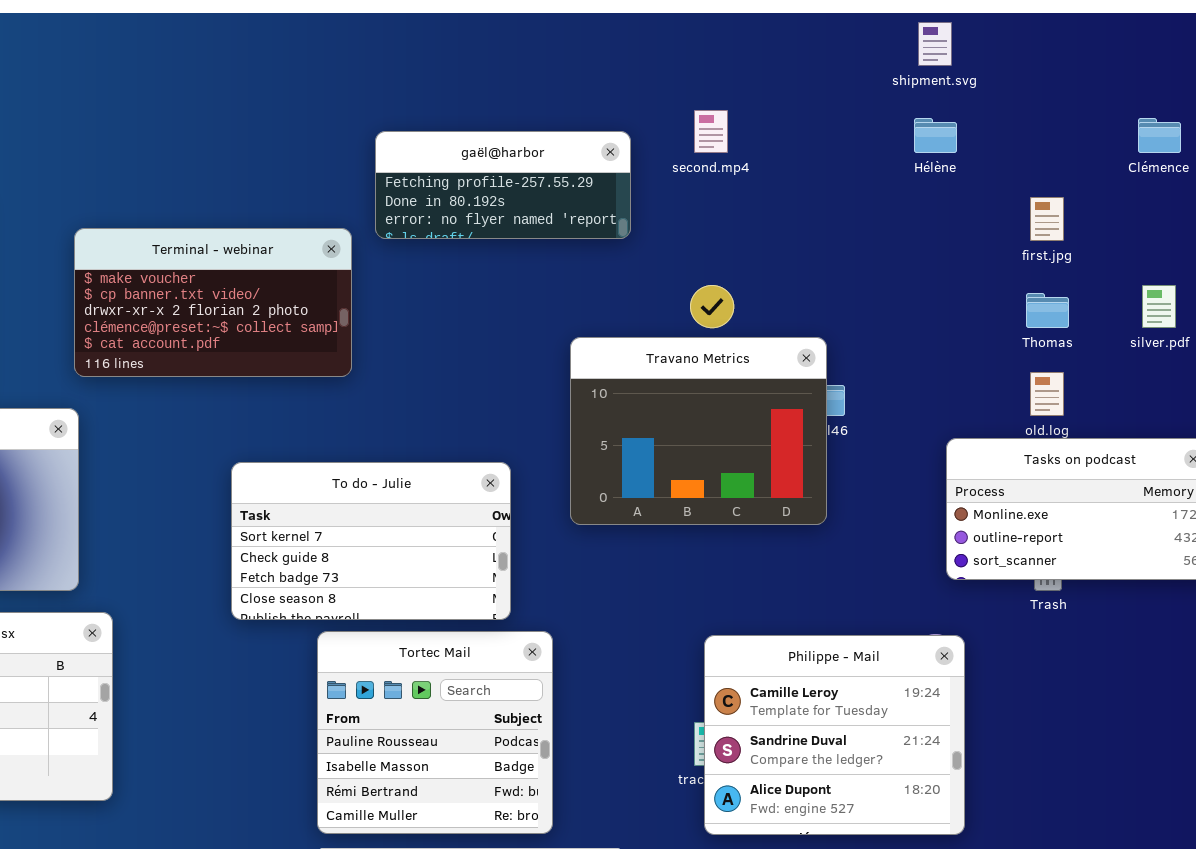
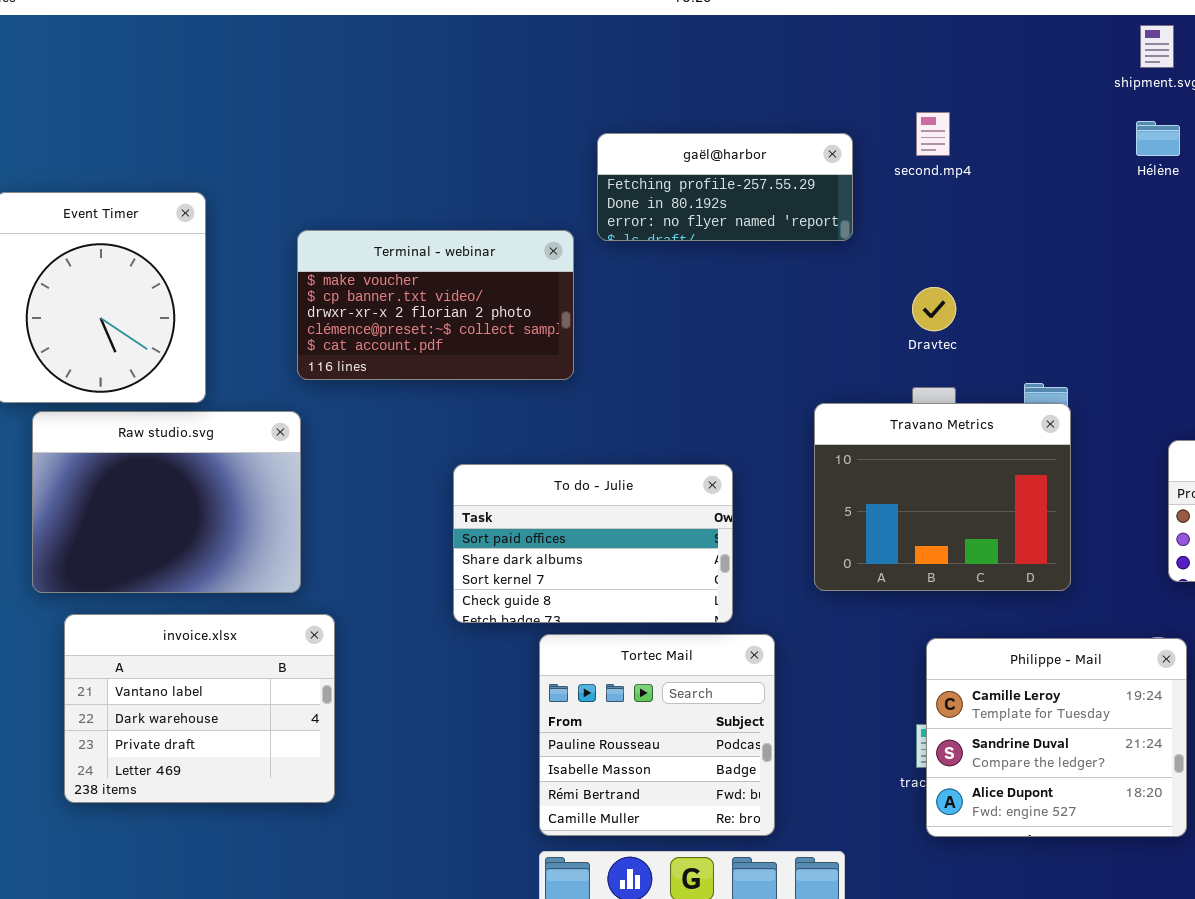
Travano Metrics: [570,337,827,525] -> [814,403,1071,591], moved
To do - Julie: [231,462,511,620] -> [453,464,733,623], scrolled up 2 rows

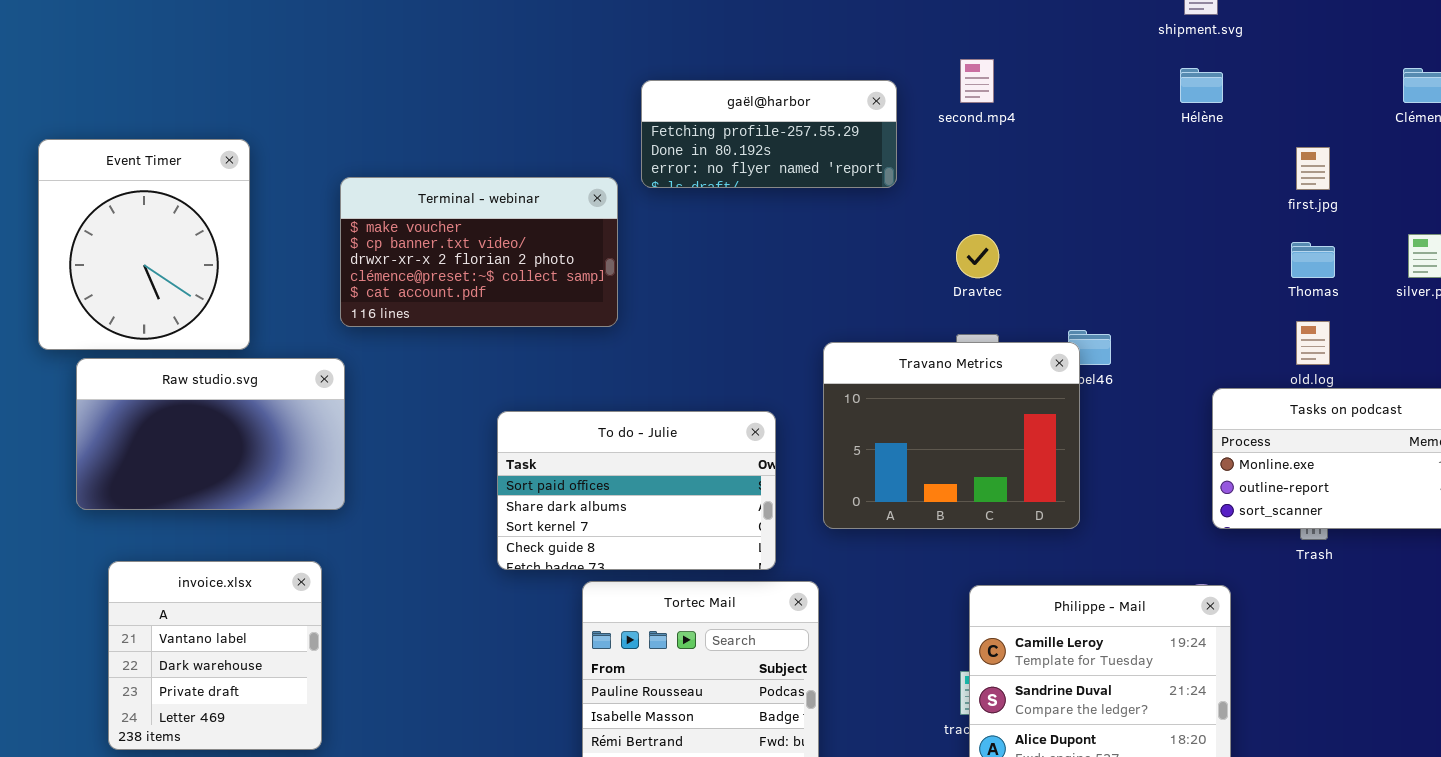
Travano Metrics: [814,403,1071,591] -> [823,342,1080,529], moved
Raw studio.svg: [32,411,301,593] -> [76,358,345,510], resized
invoice.xlsx: [64,614,335,803] -> [108,561,322,750], resized

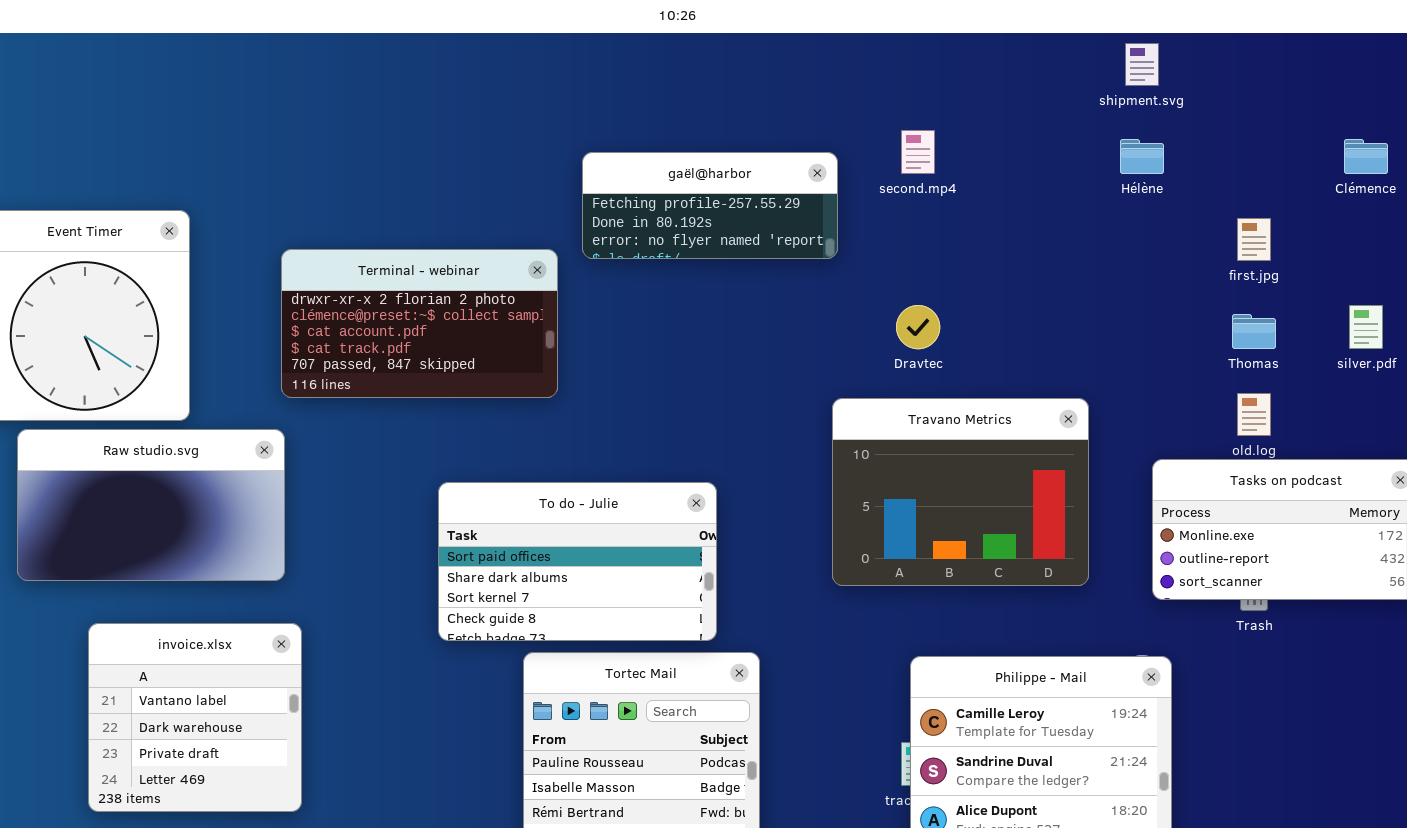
Terminal - webinar: [340,177,618,327] -> [281,249,558,398], scrolled down 2 rows
Travano Metrics: [823,342,1080,529] -> [832,398,1089,586], moved
invoice.xlsx: [108,561,322,750] -> [88,623,302,812], moved

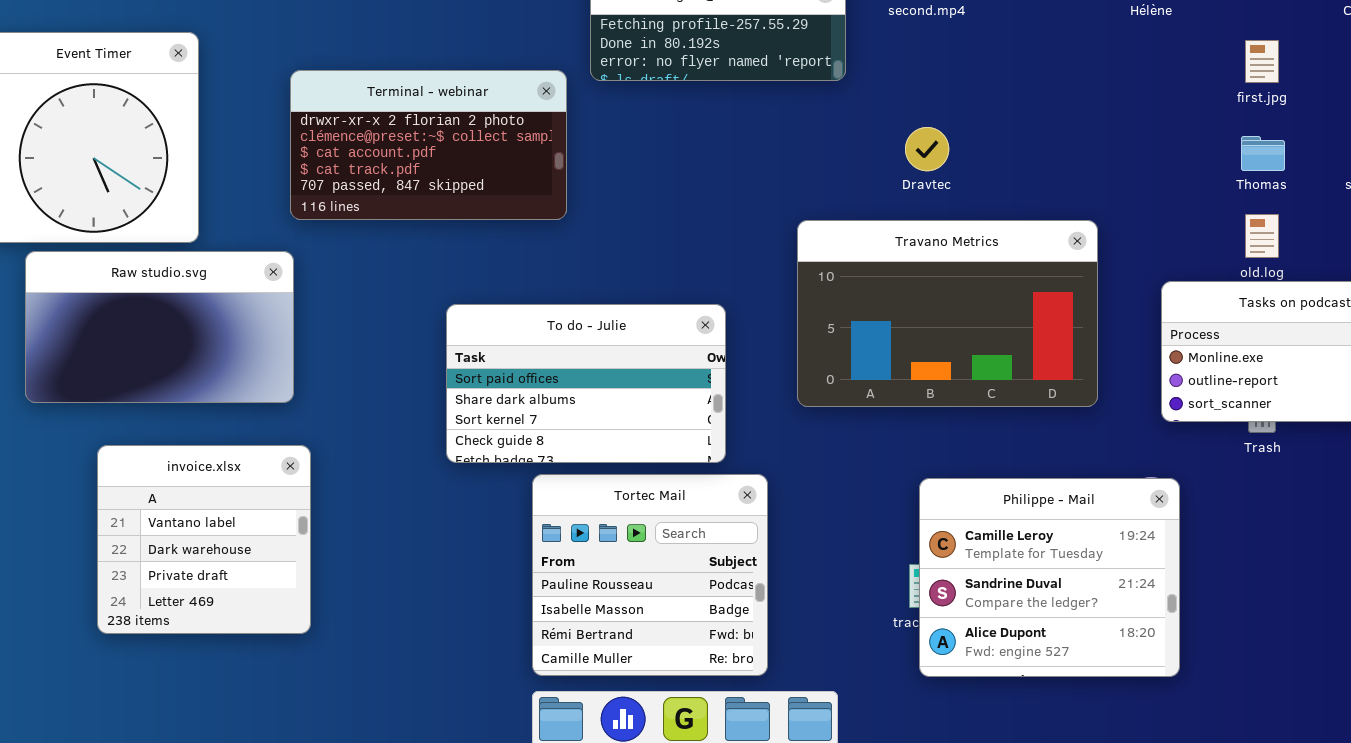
Travano Metrics: [832,398,1089,586] -> [797,220,1098,407], resized

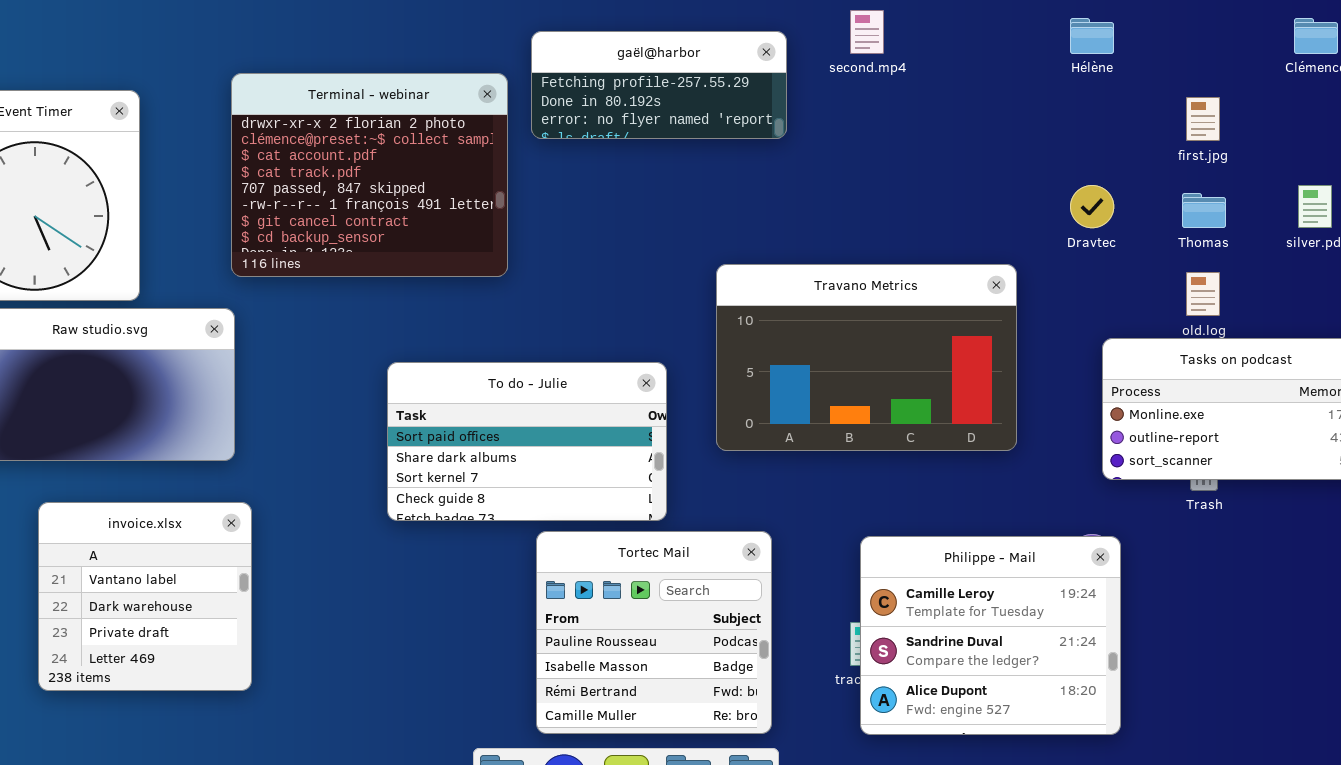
Terminal - webinar: [290,70,567,220] -> [231,73,508,277], resized
Dravtec: [905,127,949,171] -> [1070,185,1114,228], moved
Travano Metrics: [797,220,1098,407] -> [716,264,1017,451], moved
Tortec Mail: [532,474,768,676] -> [536,531,772,734], moved

